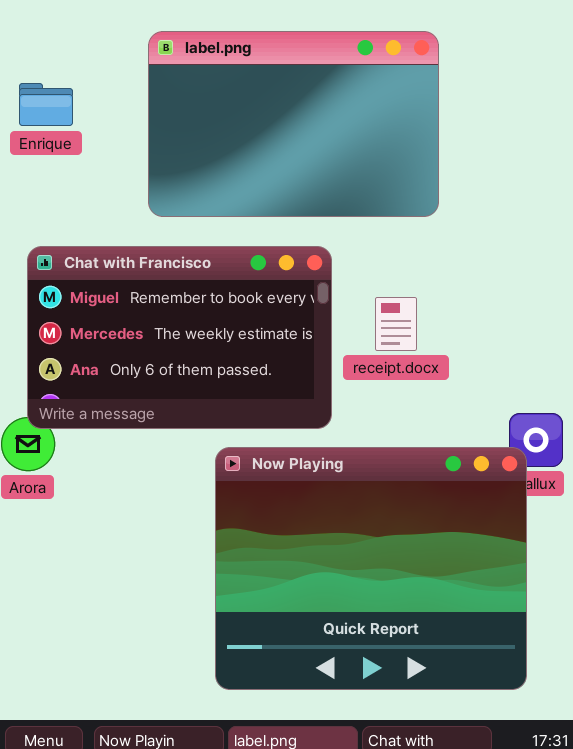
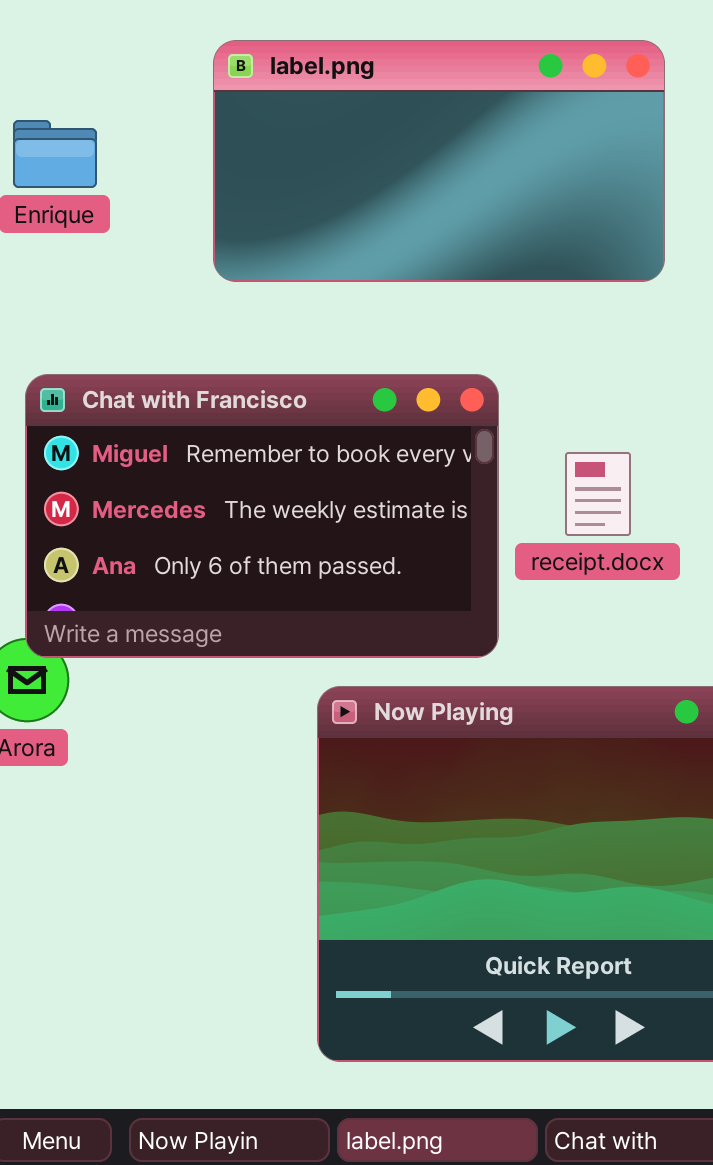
label.png: [148,31,439,217] -> [213,40,665,282], resized

